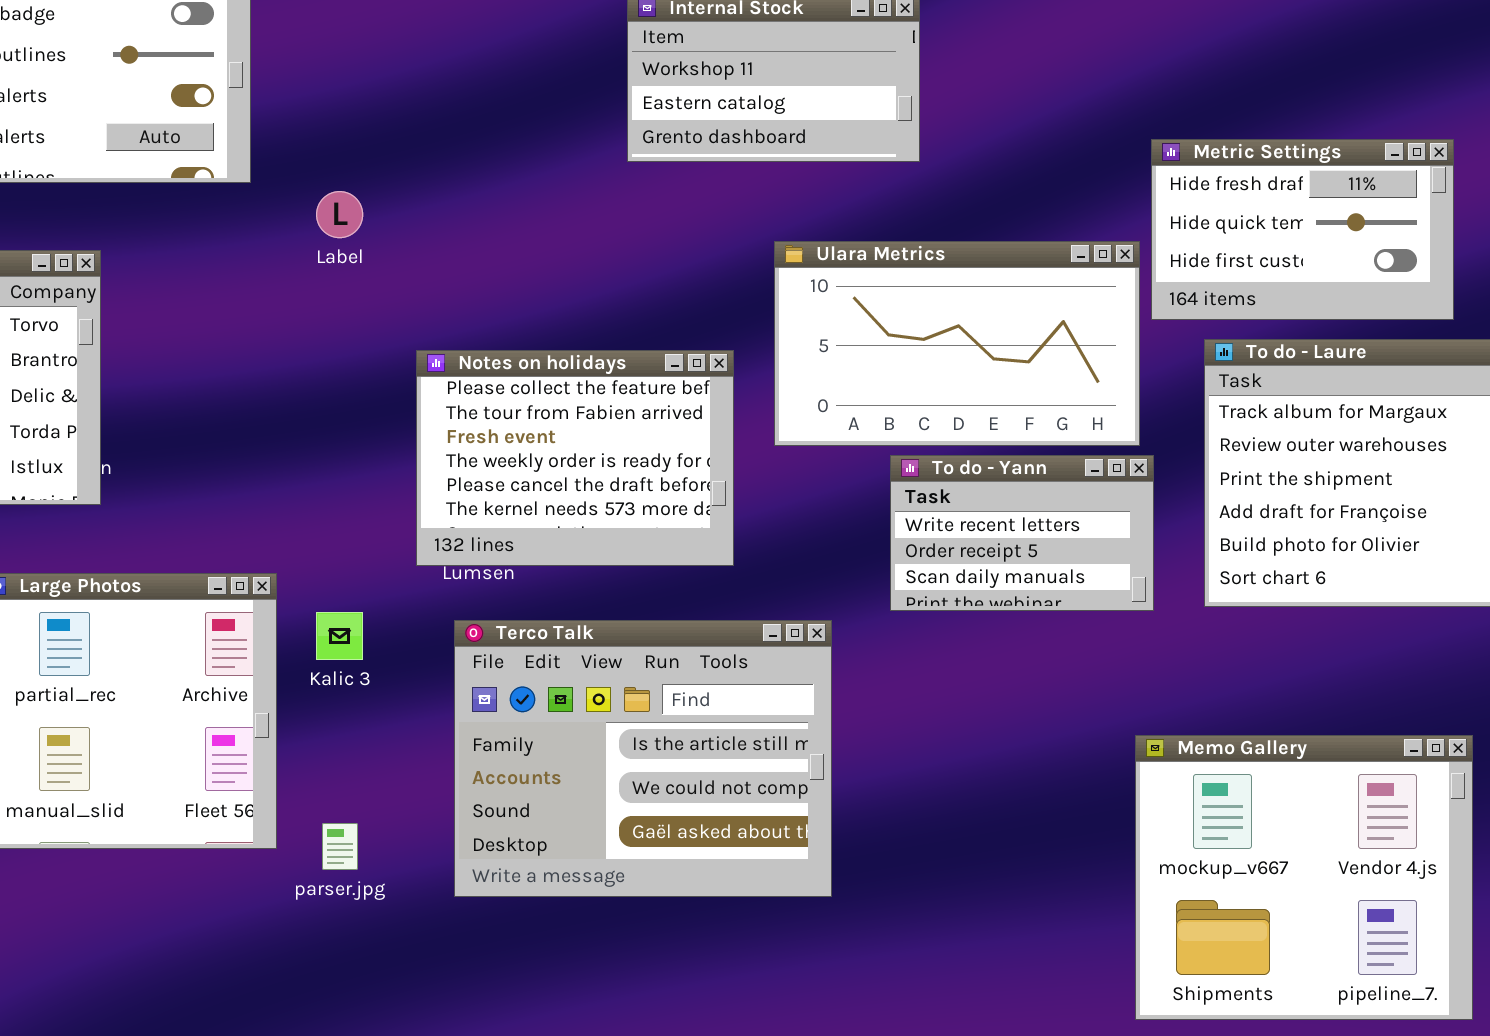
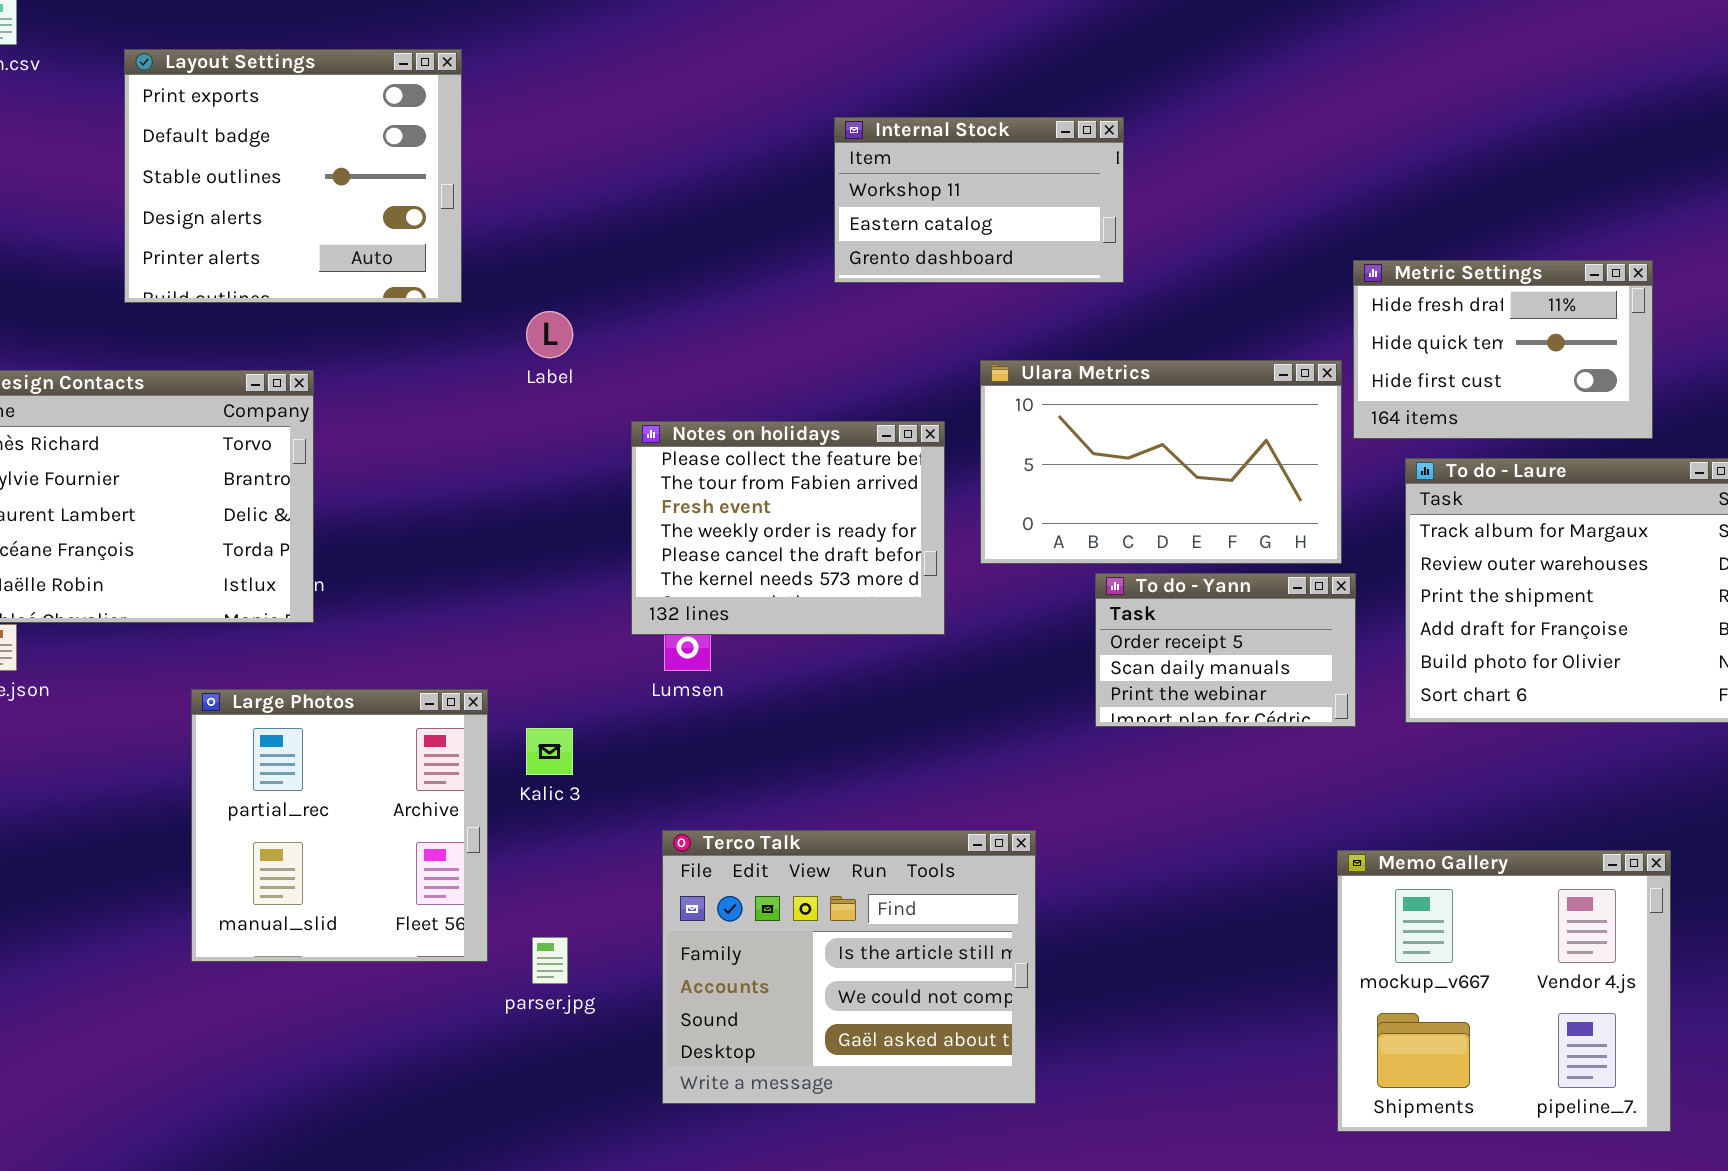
Notes on holidays: [416,350,734,566] -> [631,421,945,635], moved
To do - Yann: [890,455,1154,611] -> [1095,573,1356,727], scrolled down 1 row
Terco Talk: [454,620,832,897] -> [662,830,1036,1104], moved

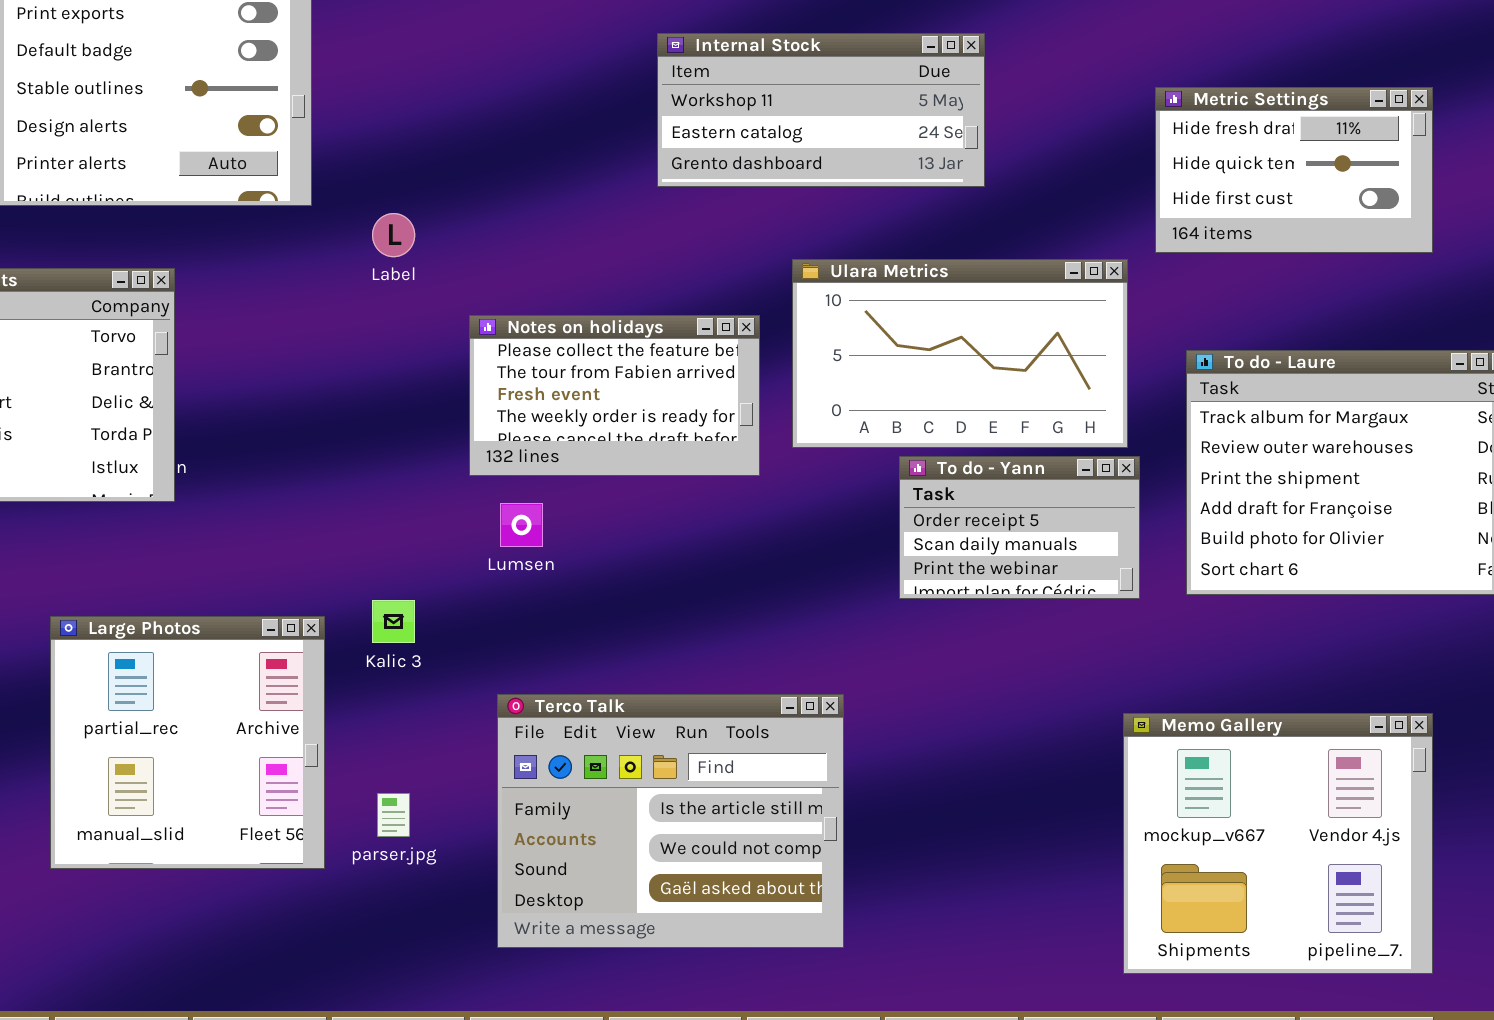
Internal Stock: [834,117,1124,283] -> [657,33,985,187], resized
Metric Settings: [1353,260,1653,439] -> [1155,87,1433,253], moved
Notes on holidays: [631,421,945,635] -> [469,315,760,476], resized
Large Photos: [191,689,488,962] -> [50,616,325,869], moved

